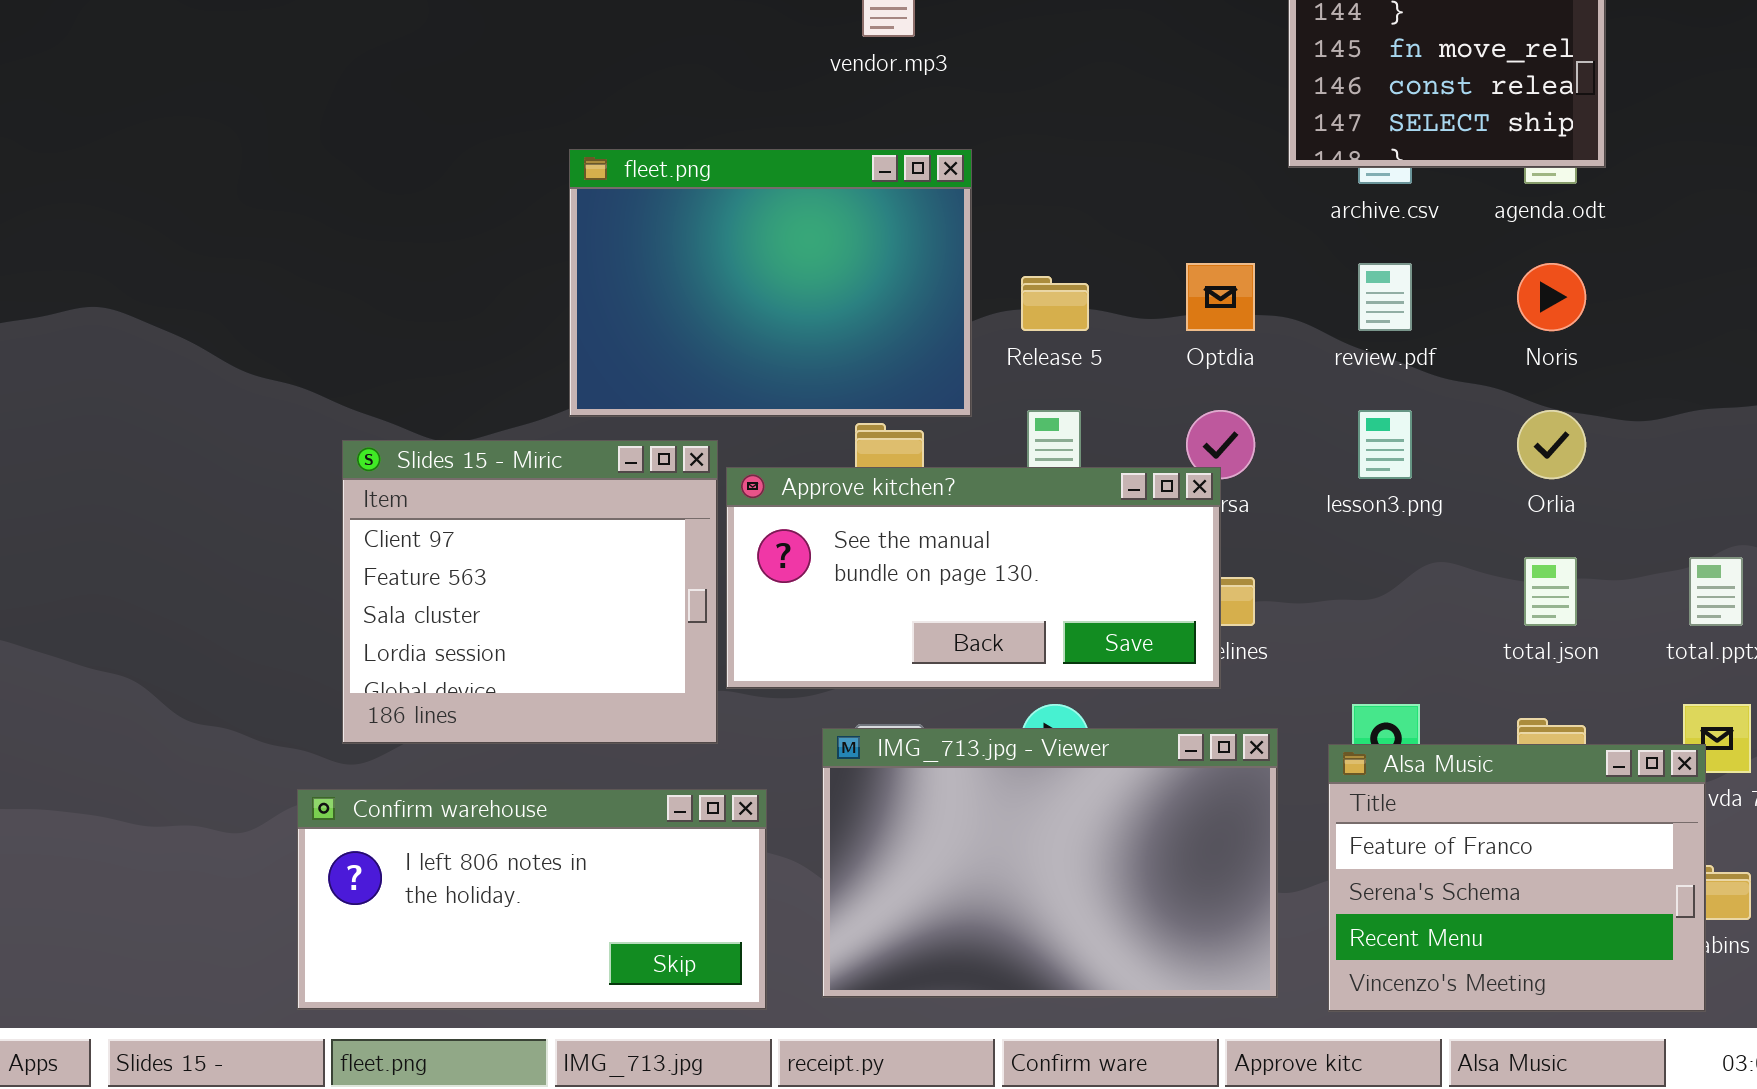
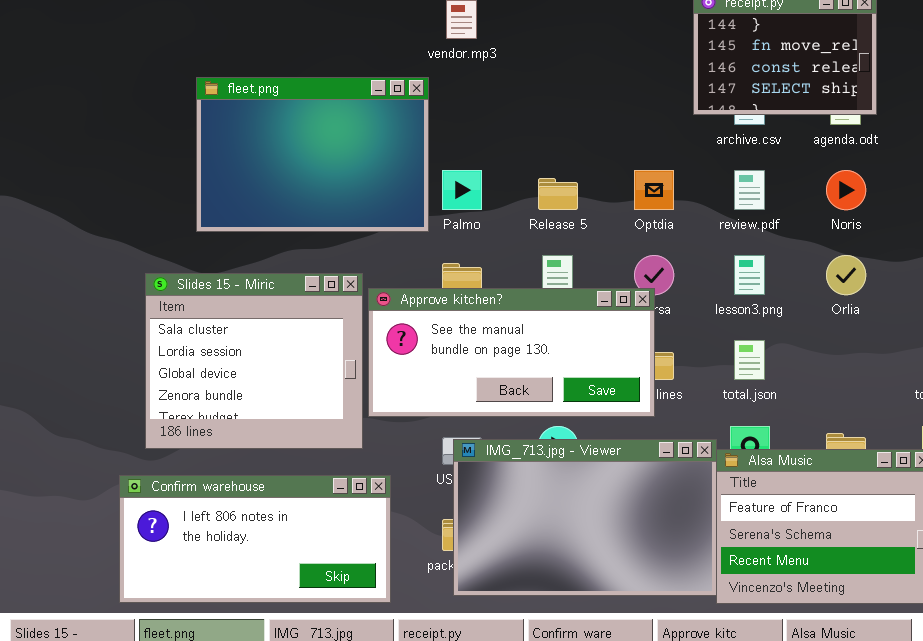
fleet.png: [569,149,972,417] -> [196,77,429,232], moved
Slides 15 - Miric: [342,440,718,744] -> [145,273,363,449], scrolled down 2 rows
total.json: [1524,557,1577,626] -> [734,340,765,380], moved
IMG_713.jpg - Viewer: [822,728,1278,998] -> [453,439,717,596], moved

